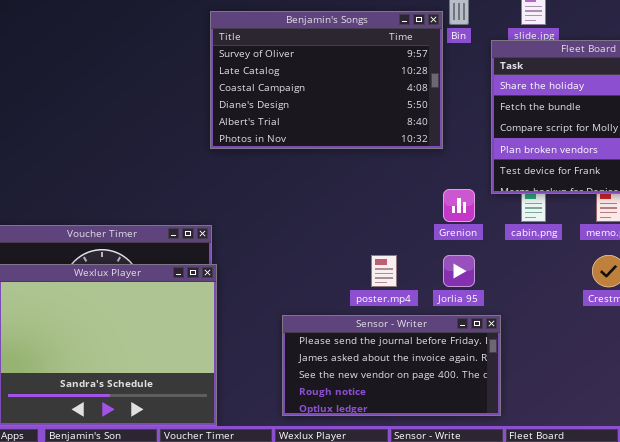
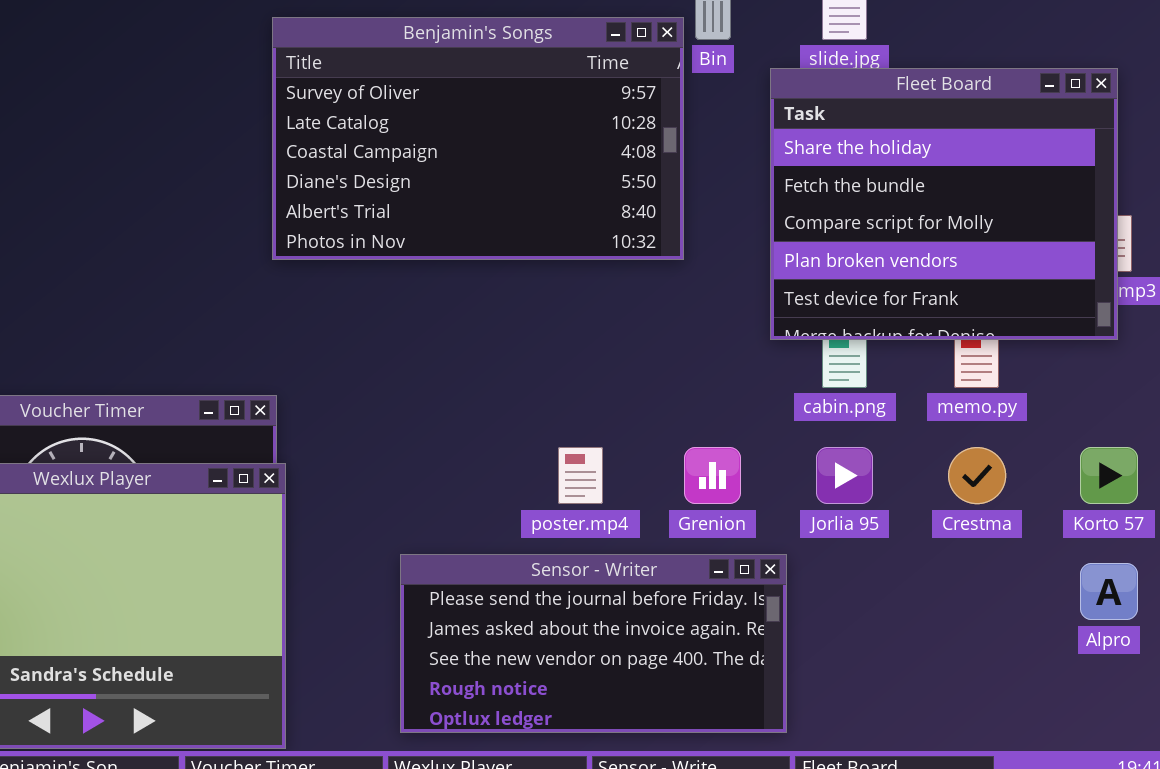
Grenion: [443,189,475,222] -> [684,447,741,504], moved
Jorlia 95: [443,255,475,287] -> [816,447,873,504], moved

